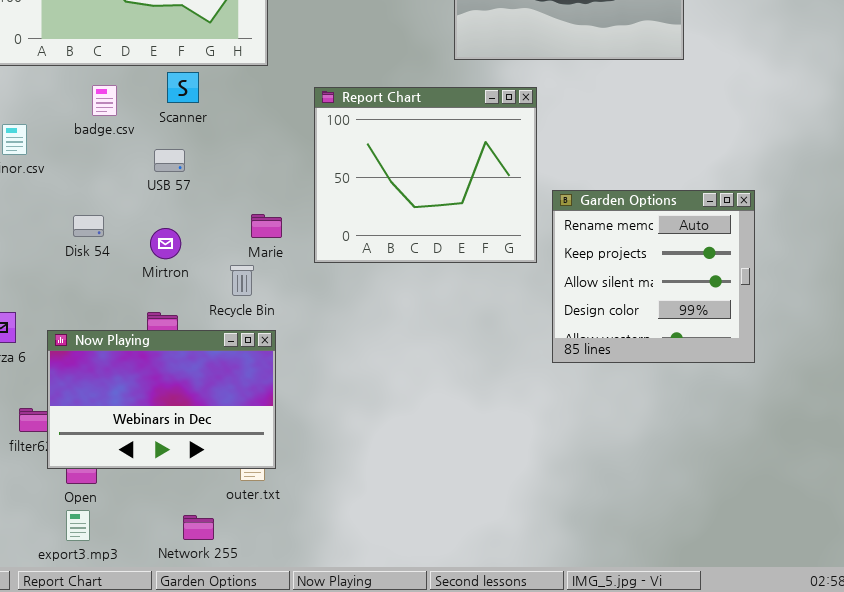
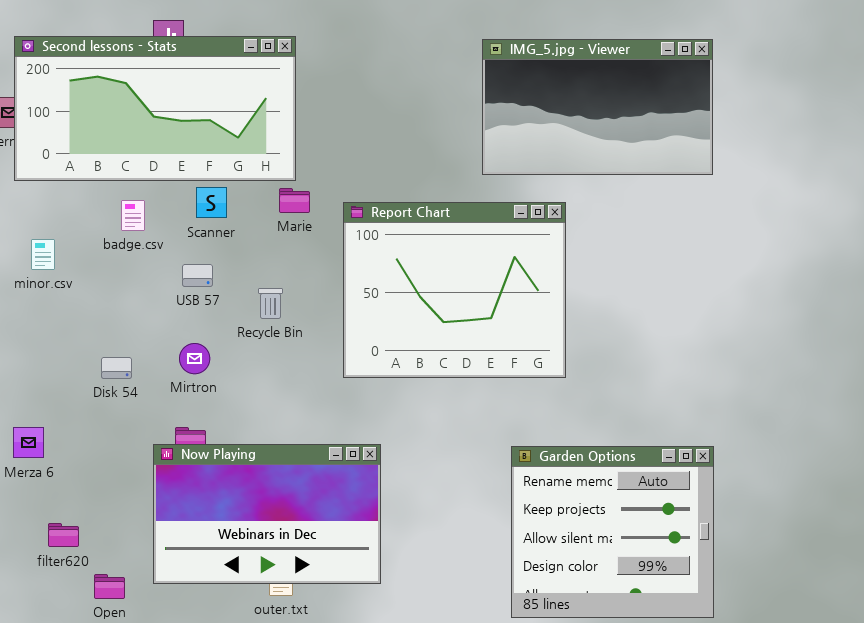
Garden Options: [552,190,755,363] -> [511,446,714,618], moved
Marie: [251,214,282,238] -> [279,188,310,213], moved
Disk 54: [73,215,104,237] -> [101,357,132,379], moved
Recycle Bin: [230,265,254,296] -> [258,288,283,319], moved
Now Playing: [47,330,276,469] -> [153,444,381,584], moved

